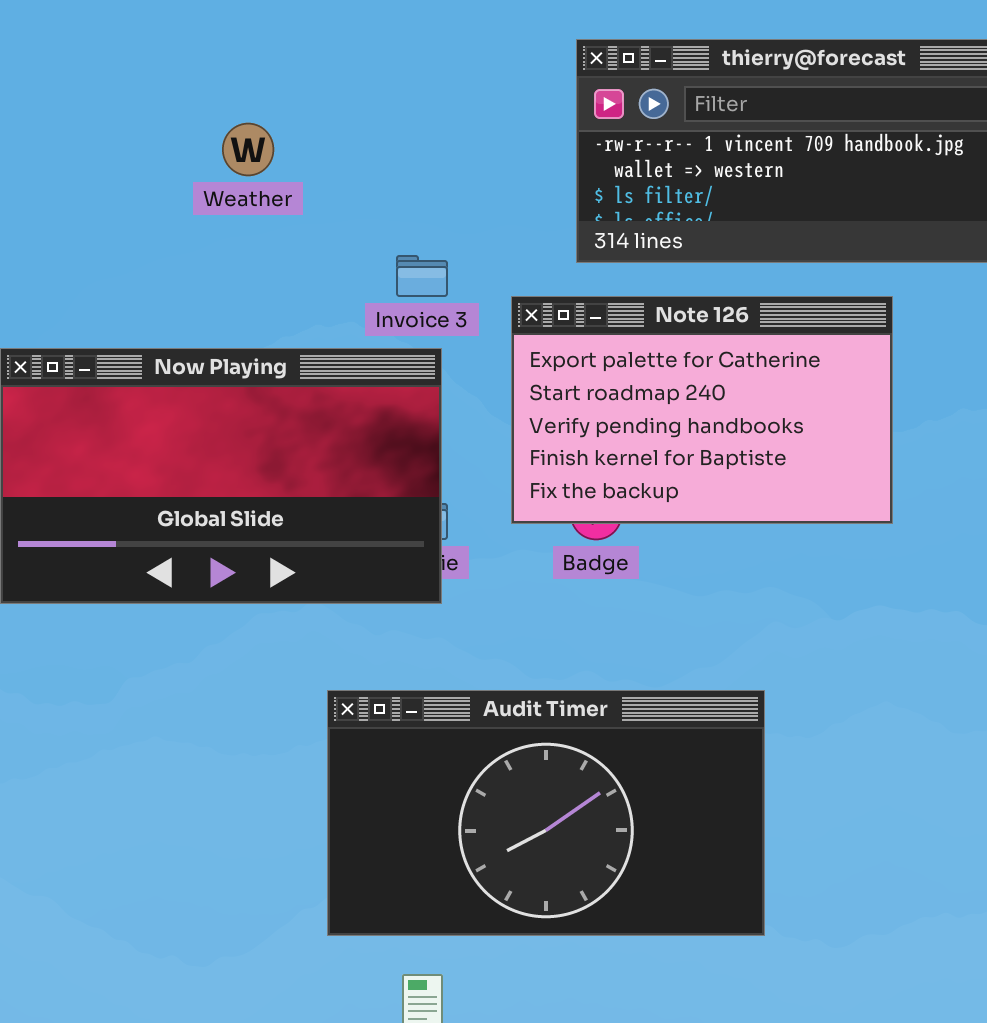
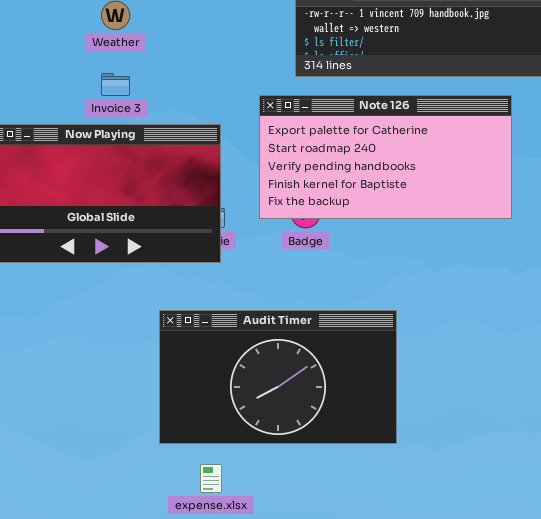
Invoice 3: [396,255,448,297] -> [101,73,130,96], moved
Note 126: [511,296,893,524] -> [259,95,512,219], resized

